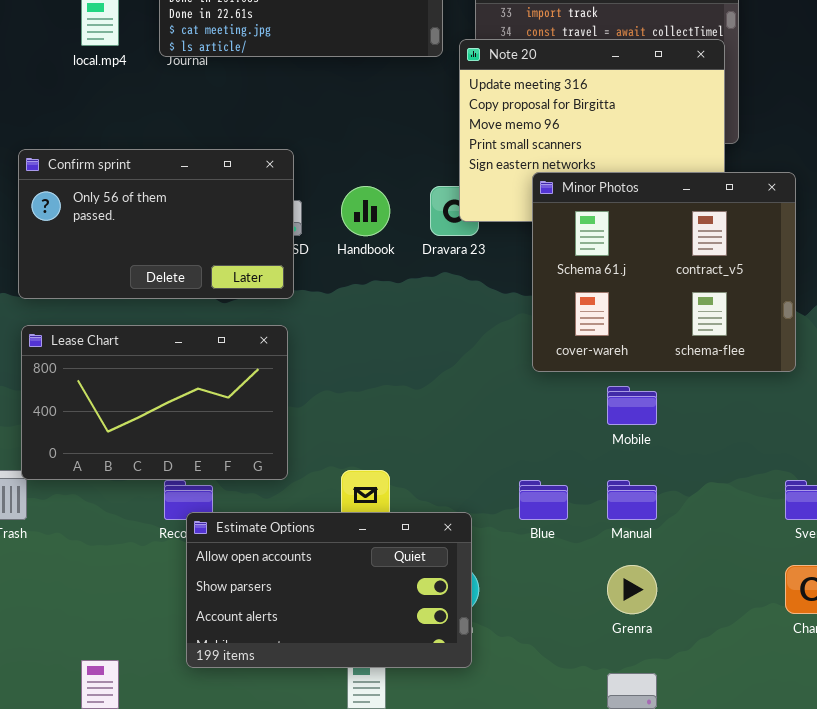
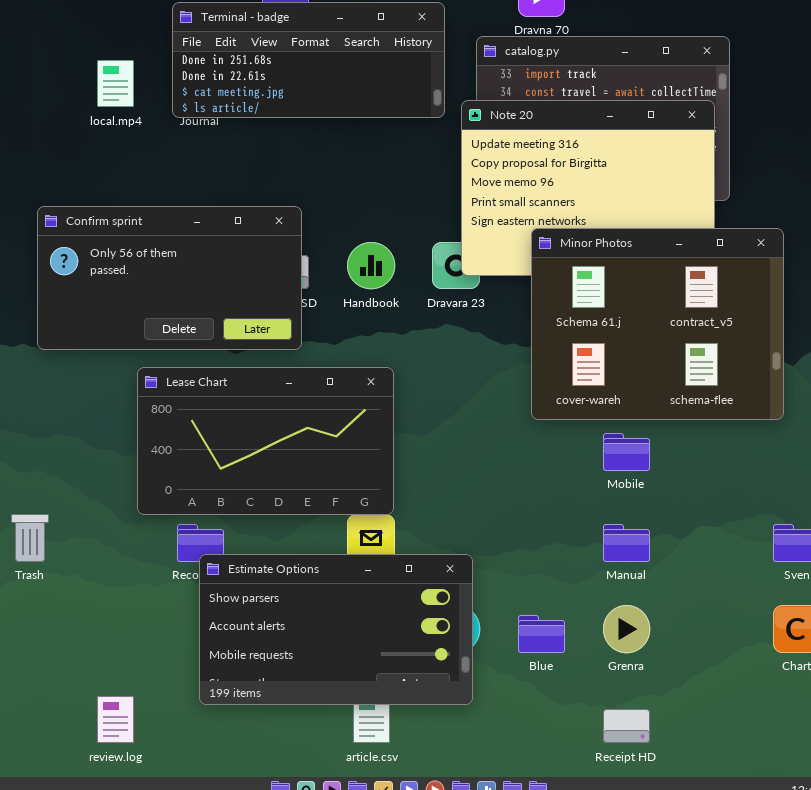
Lease Chart: [21,325,288,480] -> [137,367,394,515], moved
Blue: [519,480,568,520] -> [518,615,565,653], moved
Estimate Options: [186,512,472,668] -> [199,554,473,705], scrolled down 1 row

